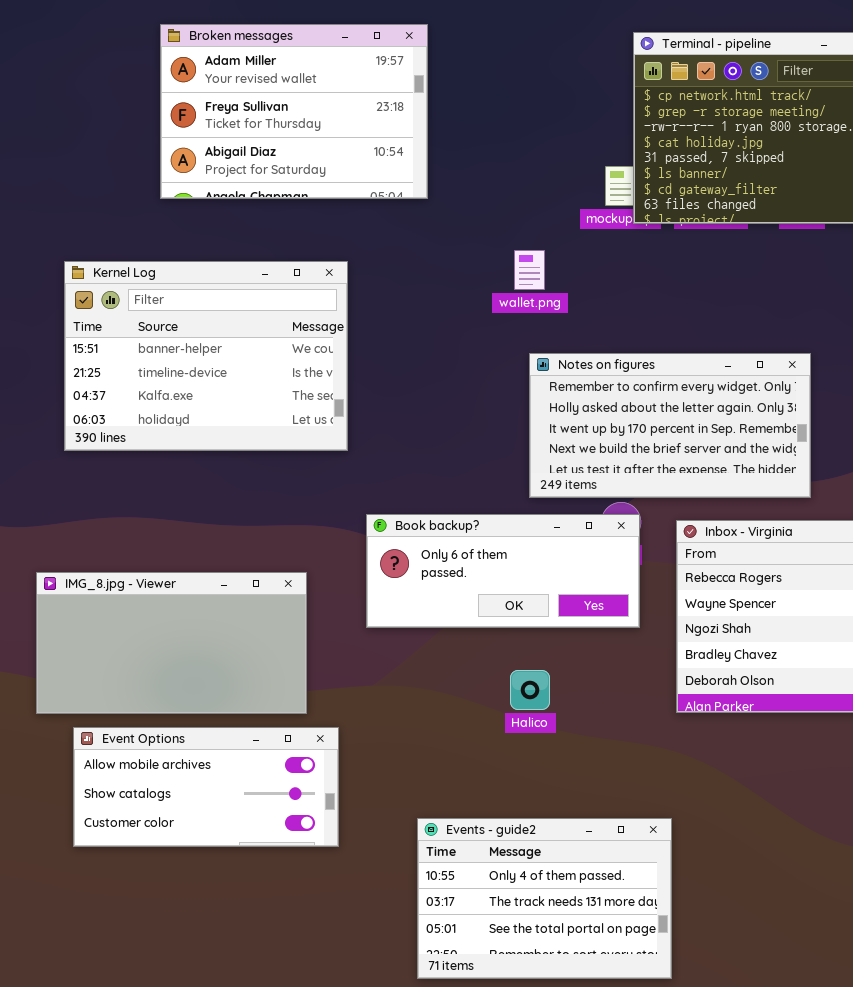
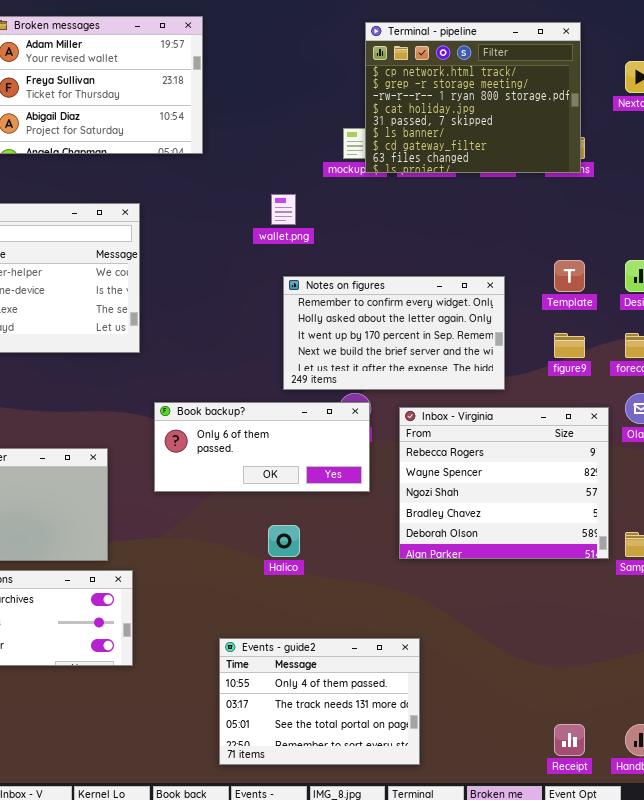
Events - guide2: [417,818,672,979] -> [219,638,420,765], moved

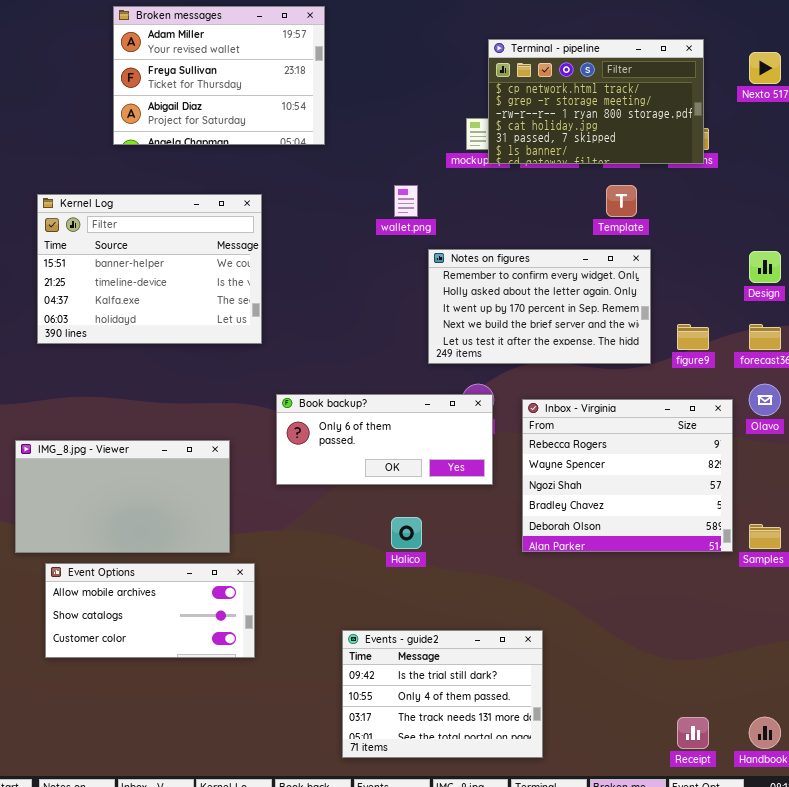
Terminal - pipeline: [365,22,581,173] -> [488,39,704,164], resized
Template: [554,260,585,292] -> [606,185,637,217], moved
Notes on figures: [283,276,505,390] -> [428,249,651,364], moved
Events - guide2: [219,638,420,765] -> [342,630,543,758], scrolled up 1 row

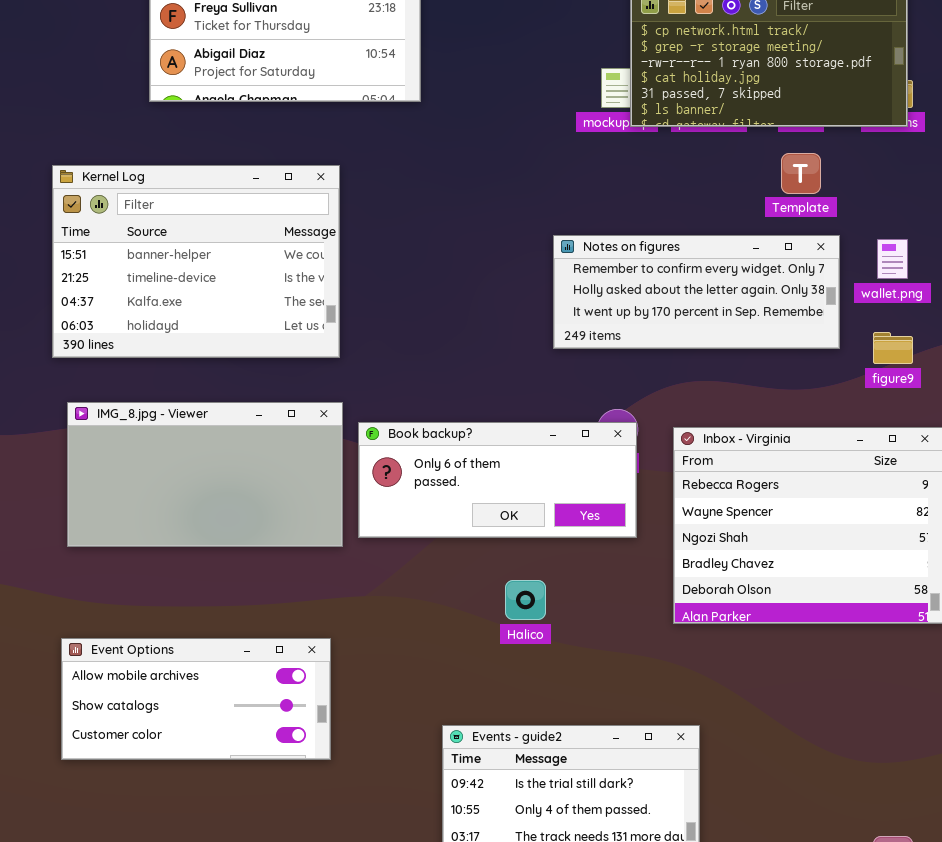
wallet.png: [394,185,418,217] -> [877,239,908,279], moved
Notes on figures: [428,249,651,364] -> [553,235,840,349], resized
IMG_8.jpg - Viewer: [15,440,230,553] -> [67,402,343,547], moved

